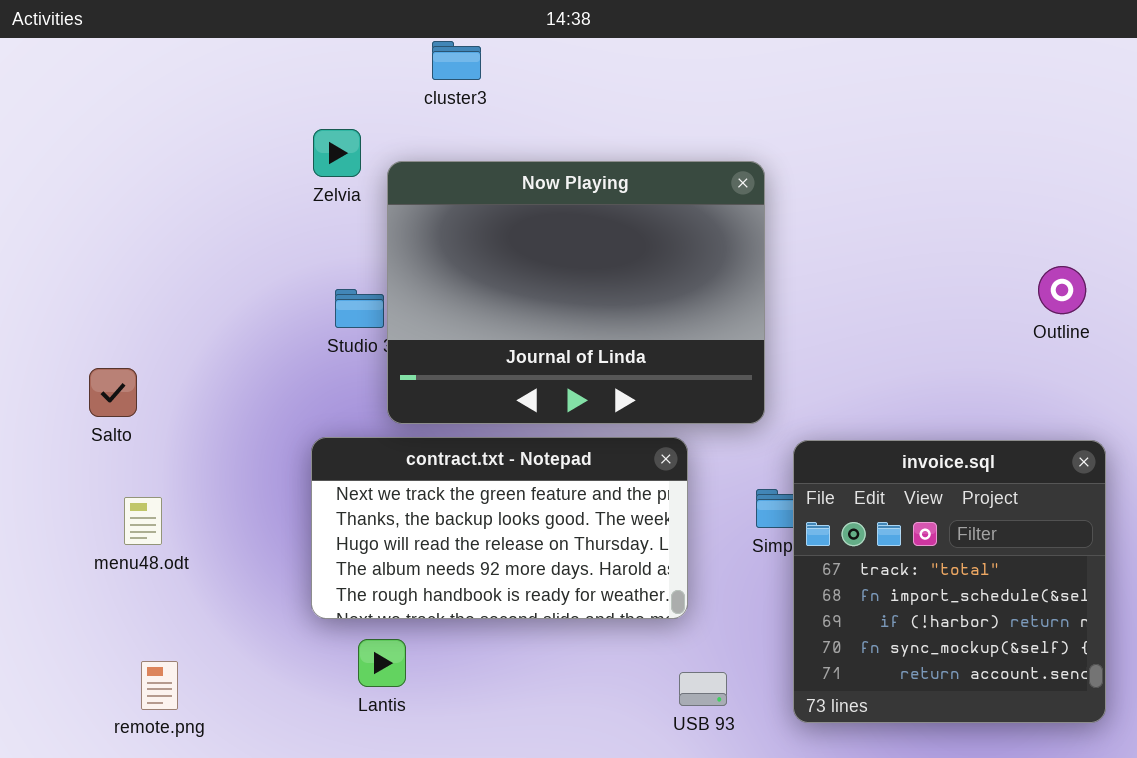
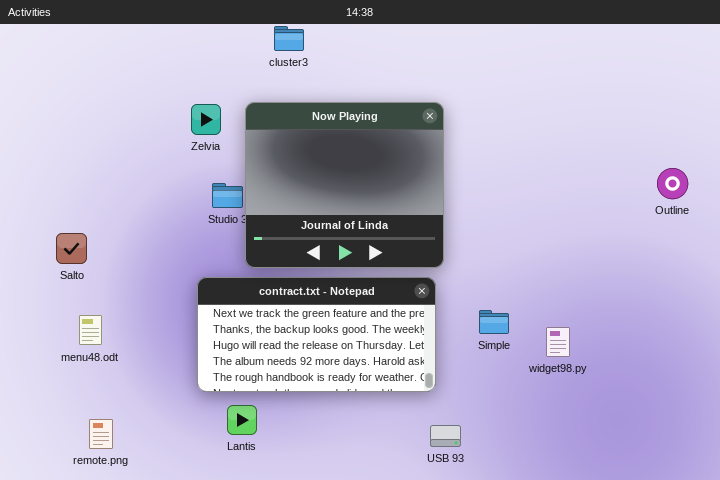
Zelvia: [313,129,361,177] -> [191,104,221,135], moved
Now Playing: [387,161,765,424] -> [245,102,444,268], resized
invoice.sql: [793,440,1106,723] -> none, closed

